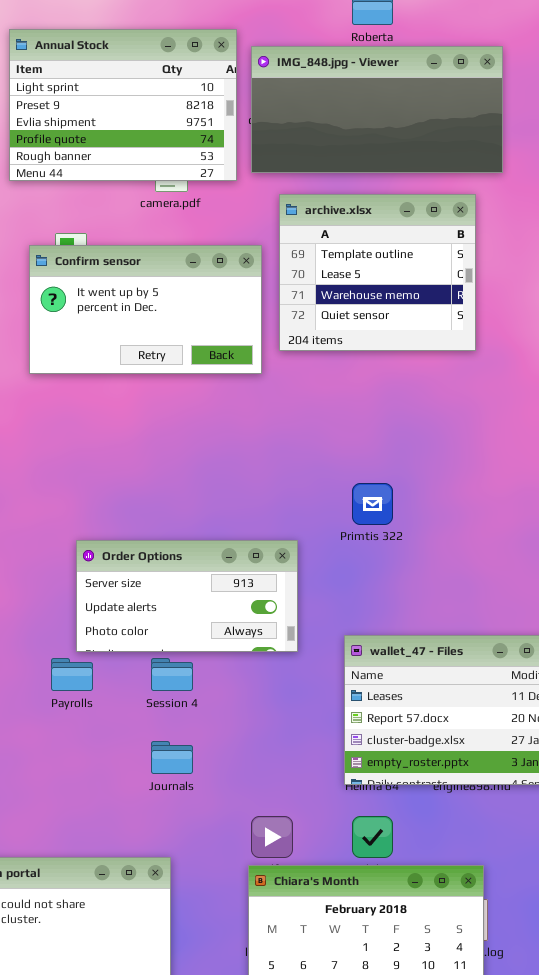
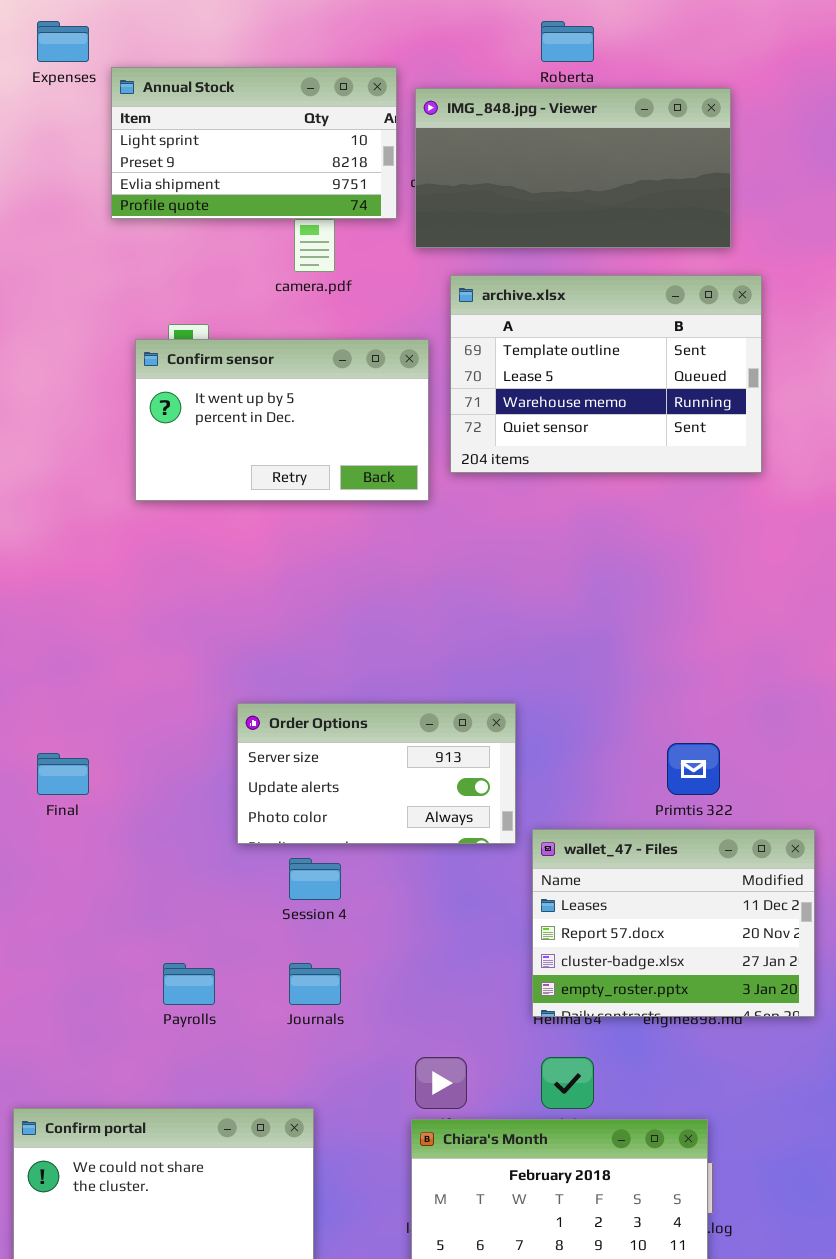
Annual Stock: [9,29,237,181] -> [111,67,397,219], resized
archive.xlsx: [279,194,476,351] -> [450,275,762,473], resized
Primtis 322: [352,483,393,525] -> [667,743,720,795], moved
Order Options: [76,540,298,652] -> [237,703,516,844], moved
Payrolls: [51,658,93,691] -> [163,963,215,1005], moved

